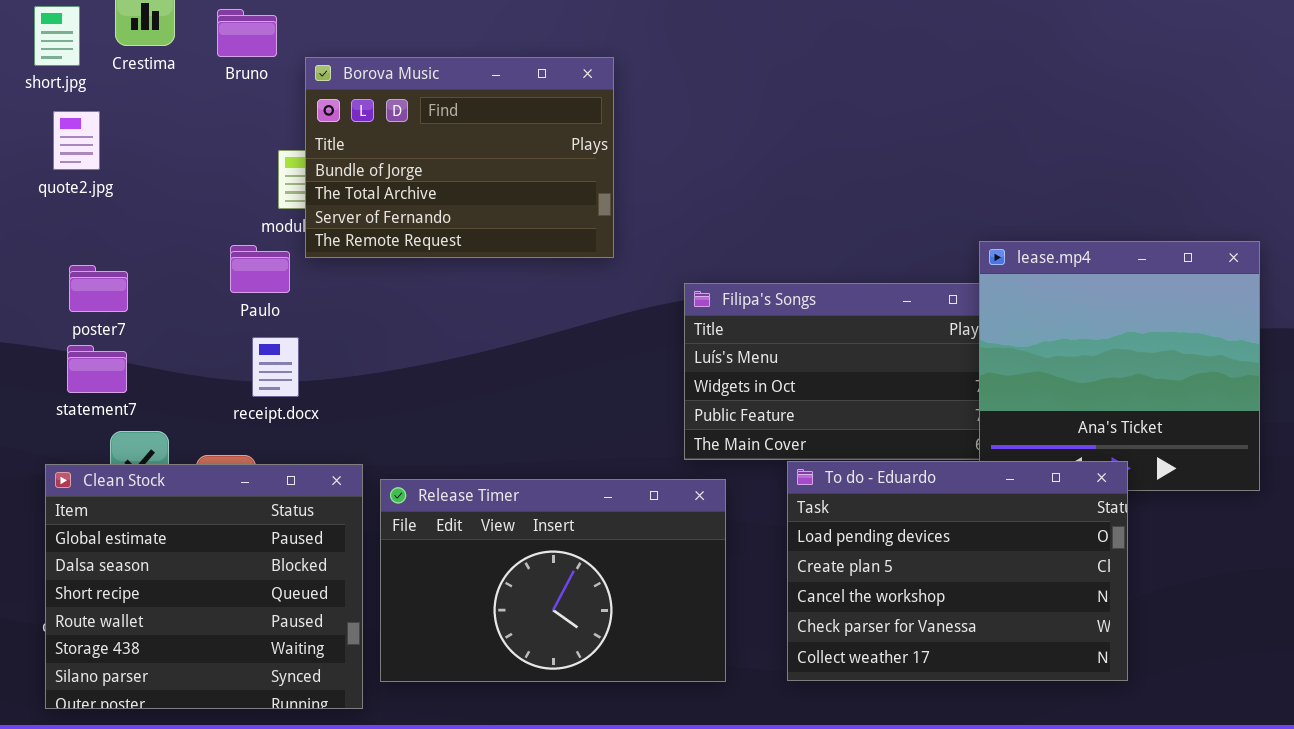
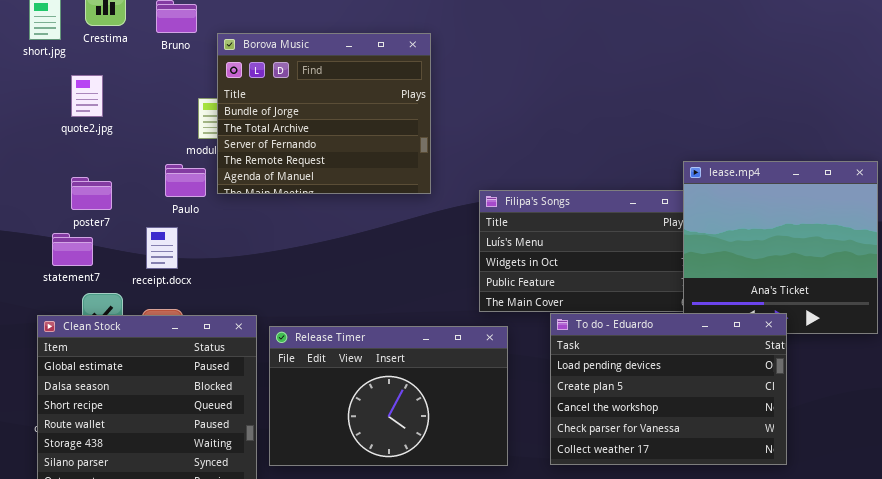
Borova Music: [305,57,614,258] -> [217,33,431,194], resized
quote2.jpg: [53,111,100,170] -> [71,75,103,117], moved
poster7: [69,265,128,312] -> [71,177,112,210], moved
receipt.docx: [252,337,299,397] -> [146,227,178,269], moved

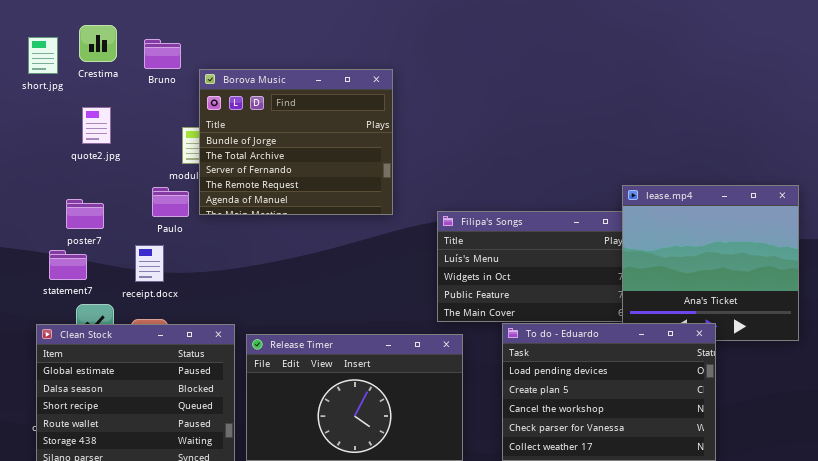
quote2.jpg: [71,75,103,117] -> [82,107,111,144], moved

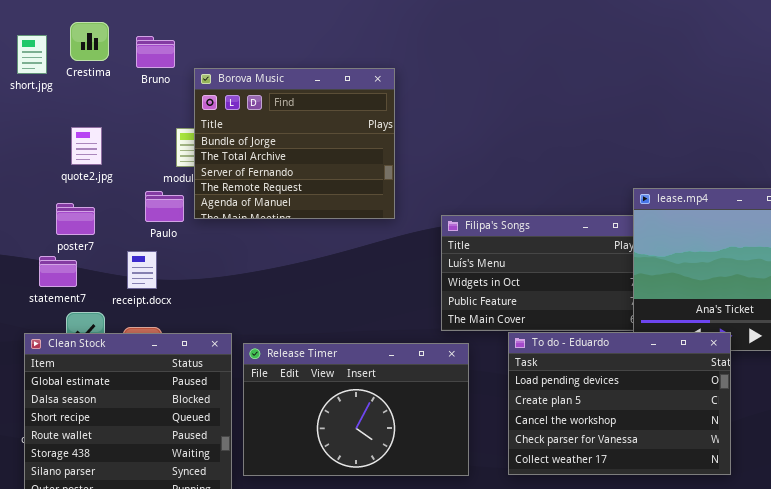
quote2.jpg: [82,107,111,144] -> [71,127,102,165], moved

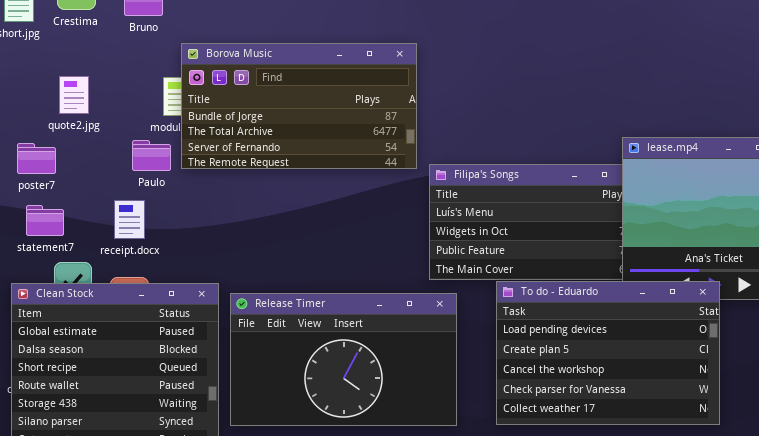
Borova Music: [194,68,395,219] -> [181,43,417,169], resized
poster7: [56,203,95,235] -> [17,143,56,174], moved

